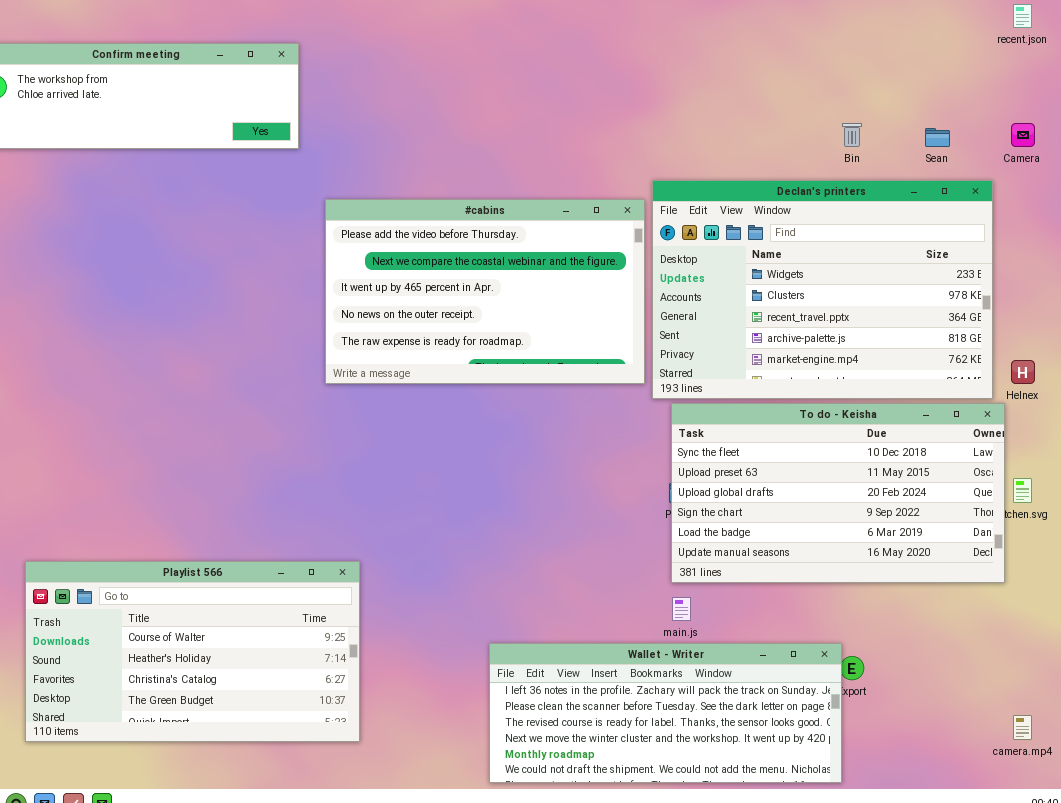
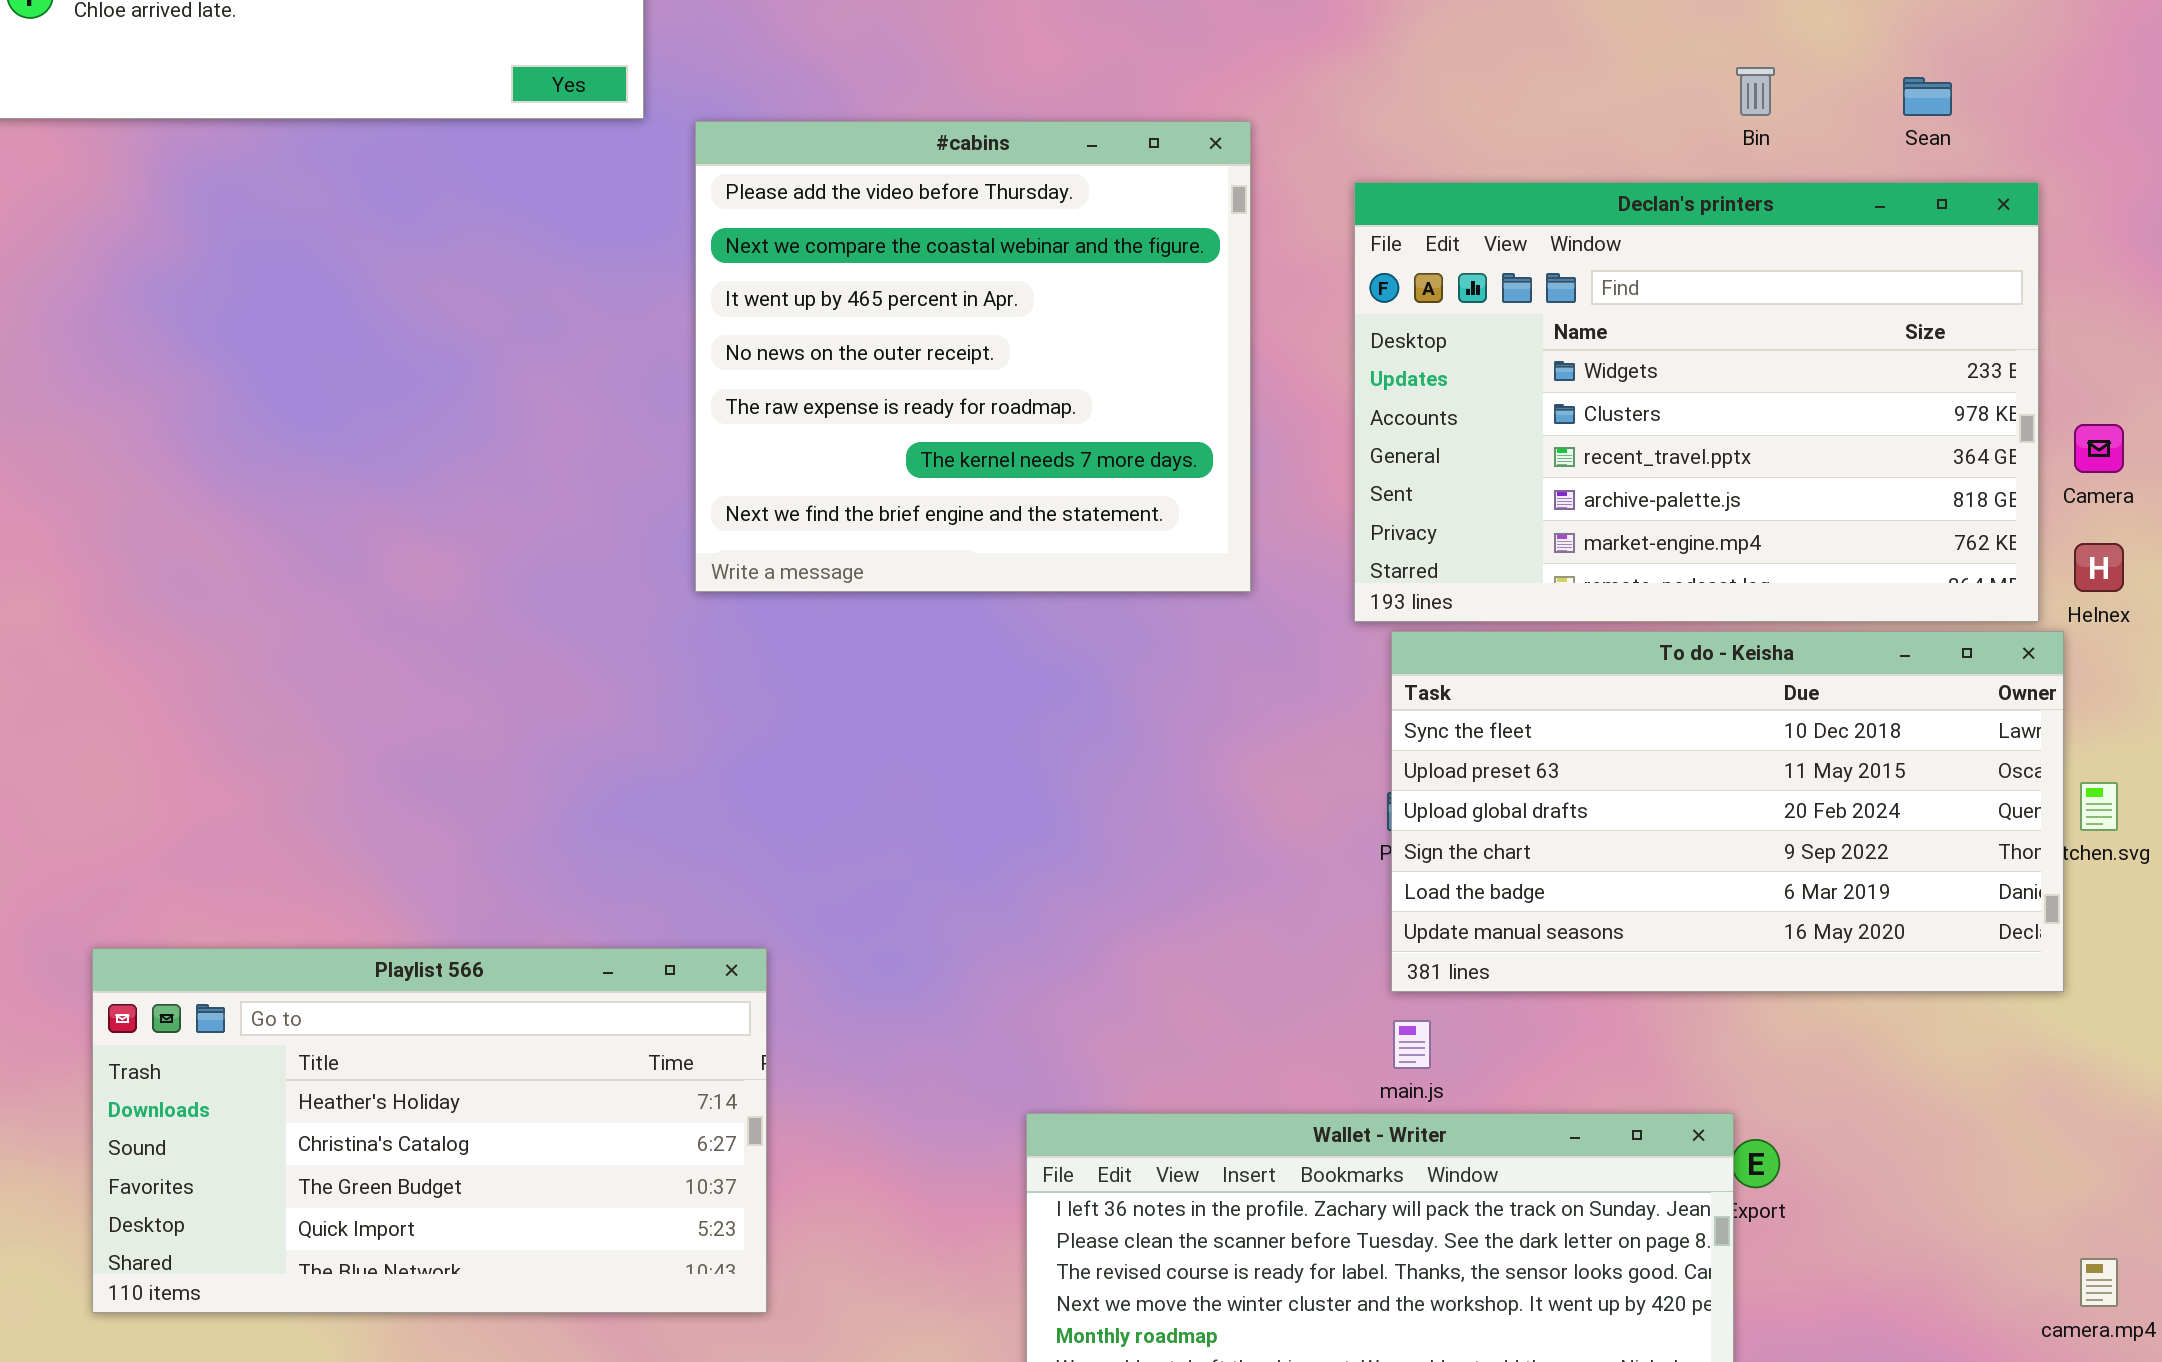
Camera: [1011,123,1035,147] -> [2074,424,2124,473], moved
#cabins: [325,199,645,384] -> [695,121,1251,592], resized
Playlist 566: [25,561,360,742] -> [92,948,767,1313], scrolled down 1 row

